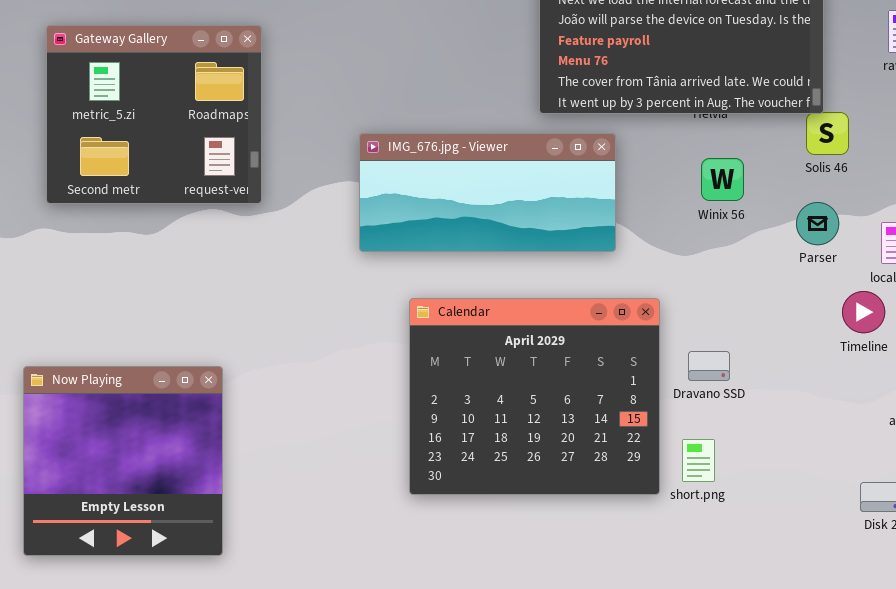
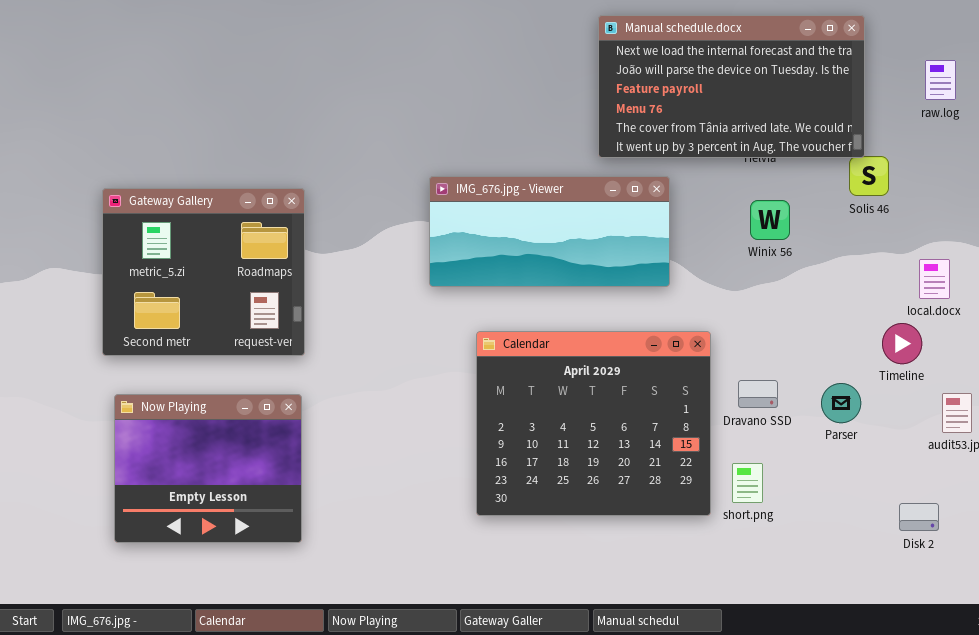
Gateway Gallery: [46,25,262,204] -> [102,188,305,356], moved
Parser: [796,202,839,245] -> [821,383,861,423], moved
Now Playing: [23,366,223,556] -> [114,394,302,543], resized

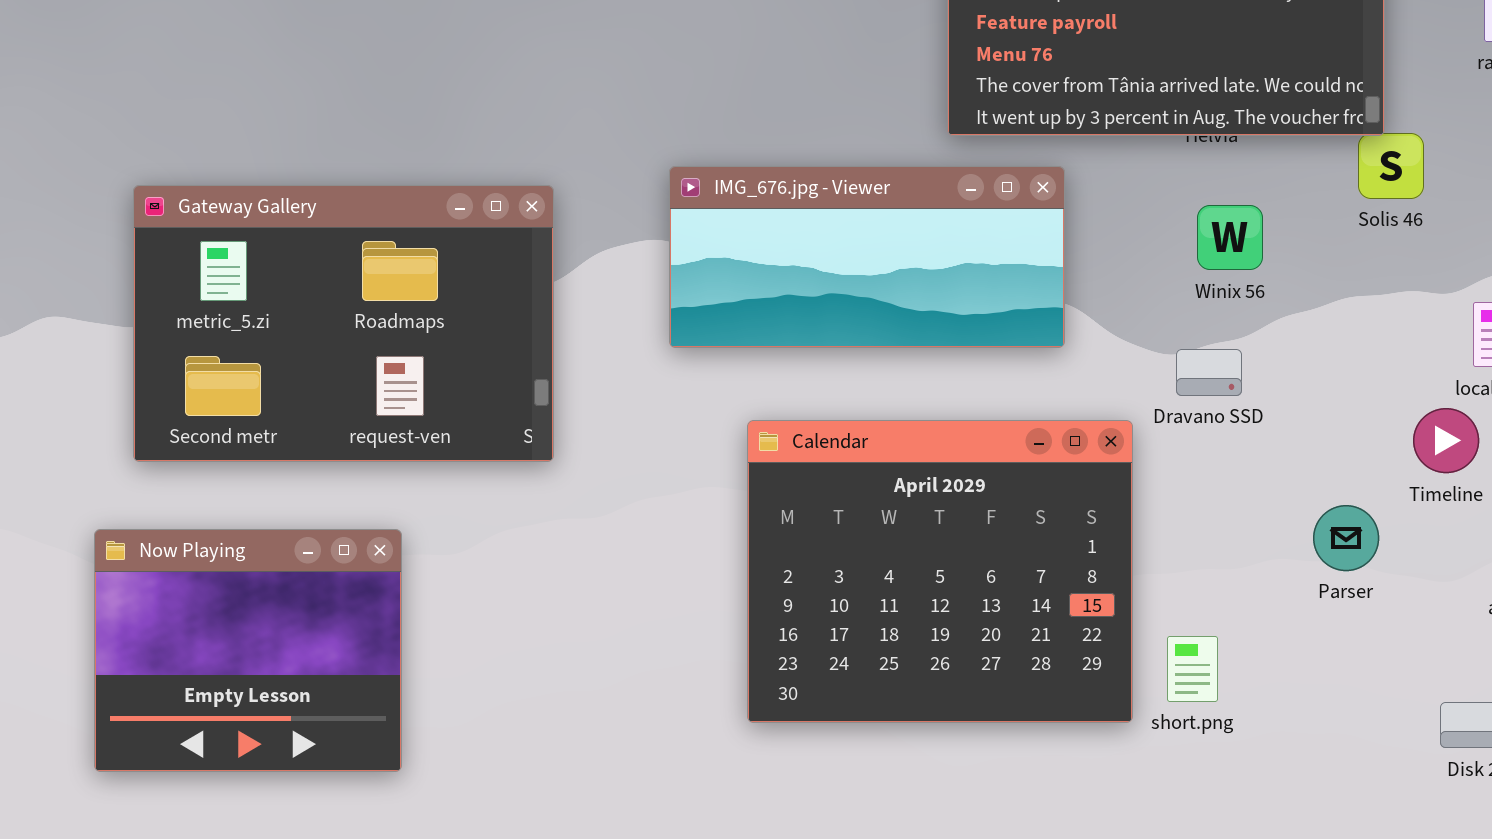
Gateway Gallery: [102,188,305,356] -> [133,185,554,462], resized
Dravano SSD: [738,380,778,408] -> [1176,349,1242,396], moved
Now Playing: [114,394,302,543] -> [94,529,402,772], moved

